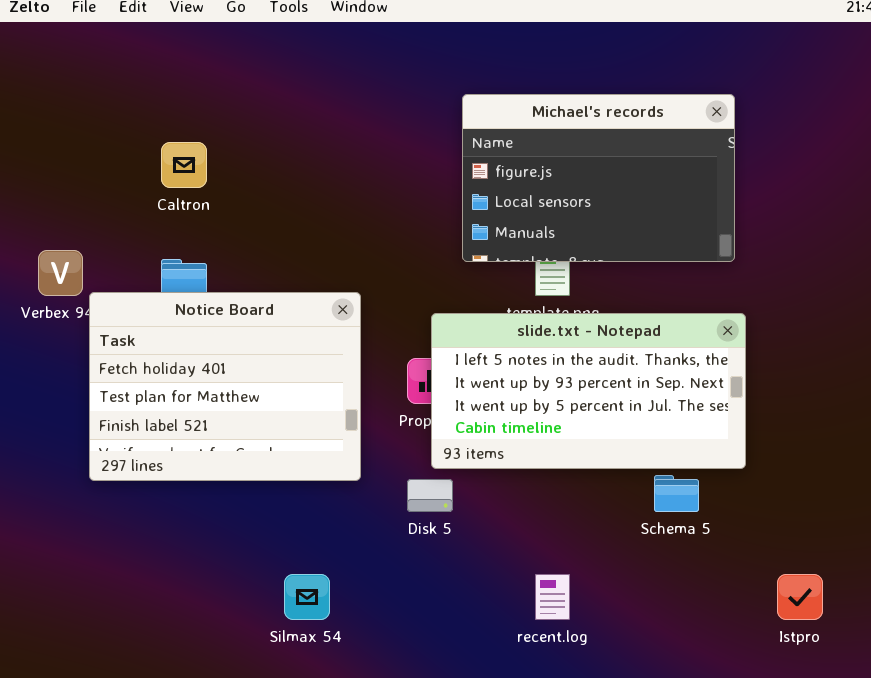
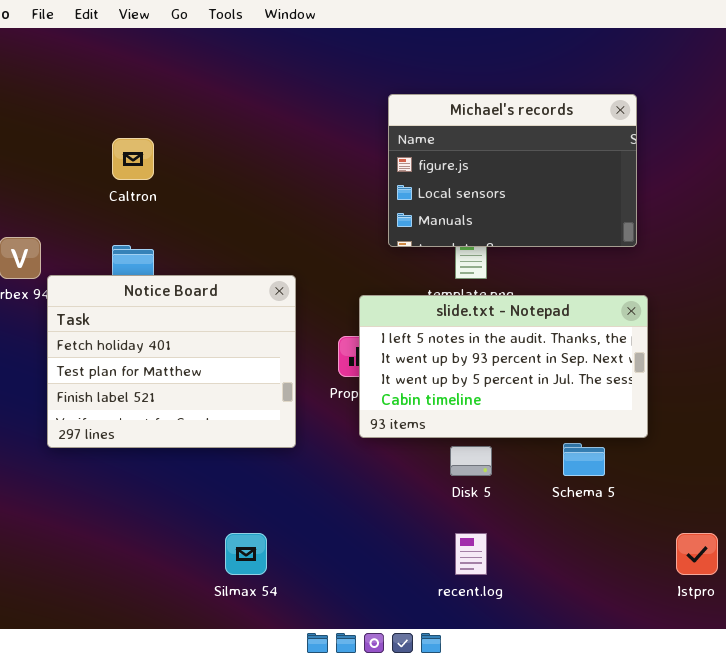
Disk 5: [407,479,453,512] -> [450,446,492,476], moved

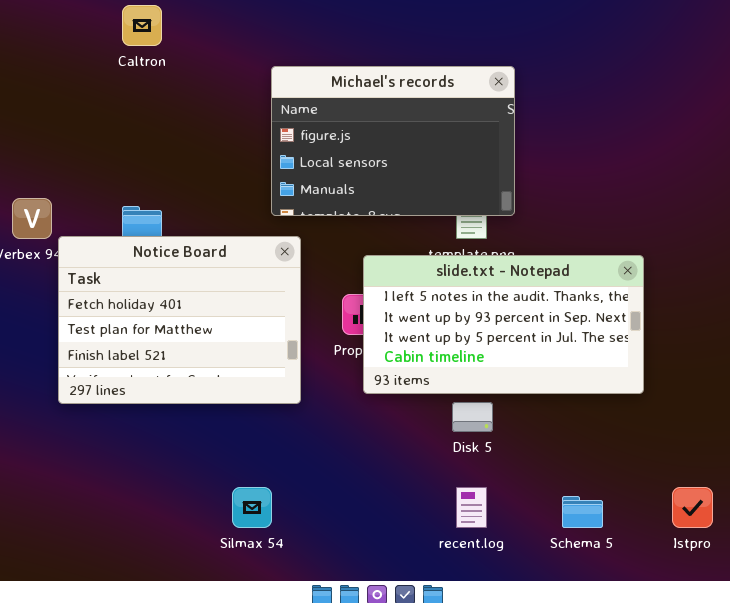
Michael's records: [388,94,637,247] -> [271,66,515,216], moved
Caltron: [112,138,154,180] -> [122,5,162,46], moved
Schema 5: [563,443,605,476] -> [562,496,603,528], moved

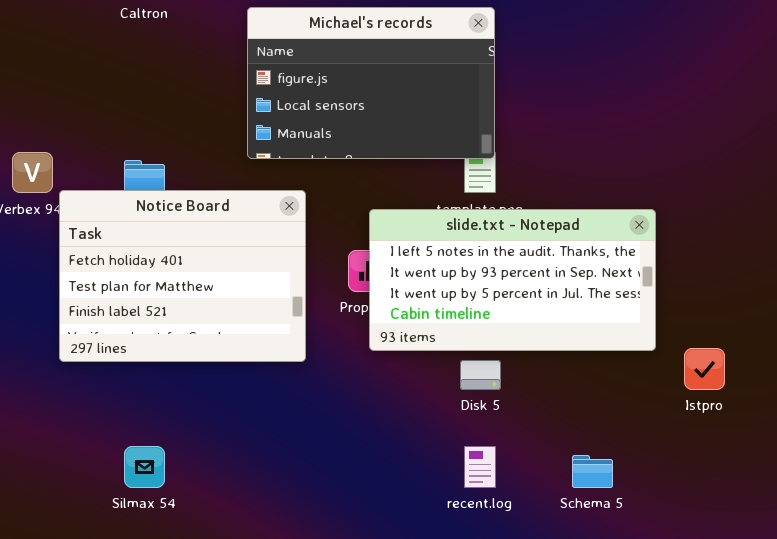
Michael's records: [271,66,515,216] -> [247,7,495,159], moved
Silmax 54: [232,487,272,528] -> [124,446,165,488], moved
Istpro: [672,487,713,528] -> [684,348,725,390], moved

